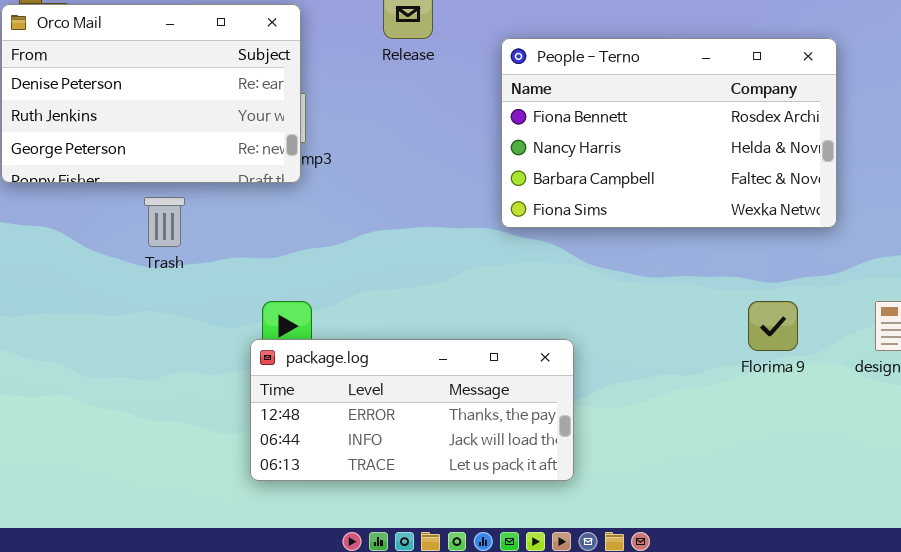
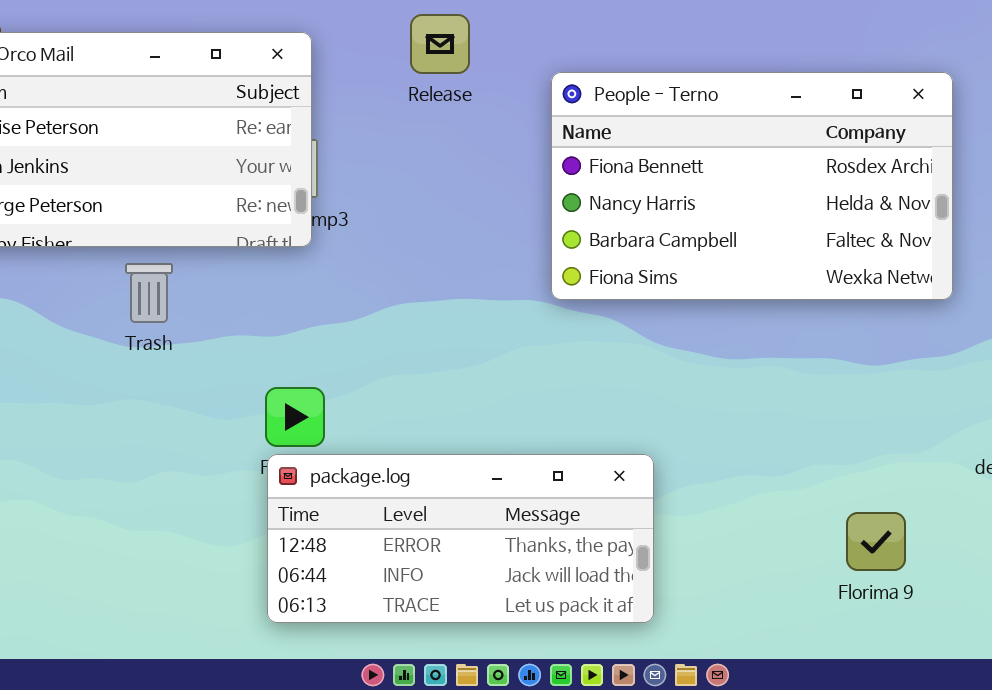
Florima 9: [748,301,798,351] -> [846,512,906,571], moved
package.log: [250,339,574,481] -> [267,454,654,623], moved

